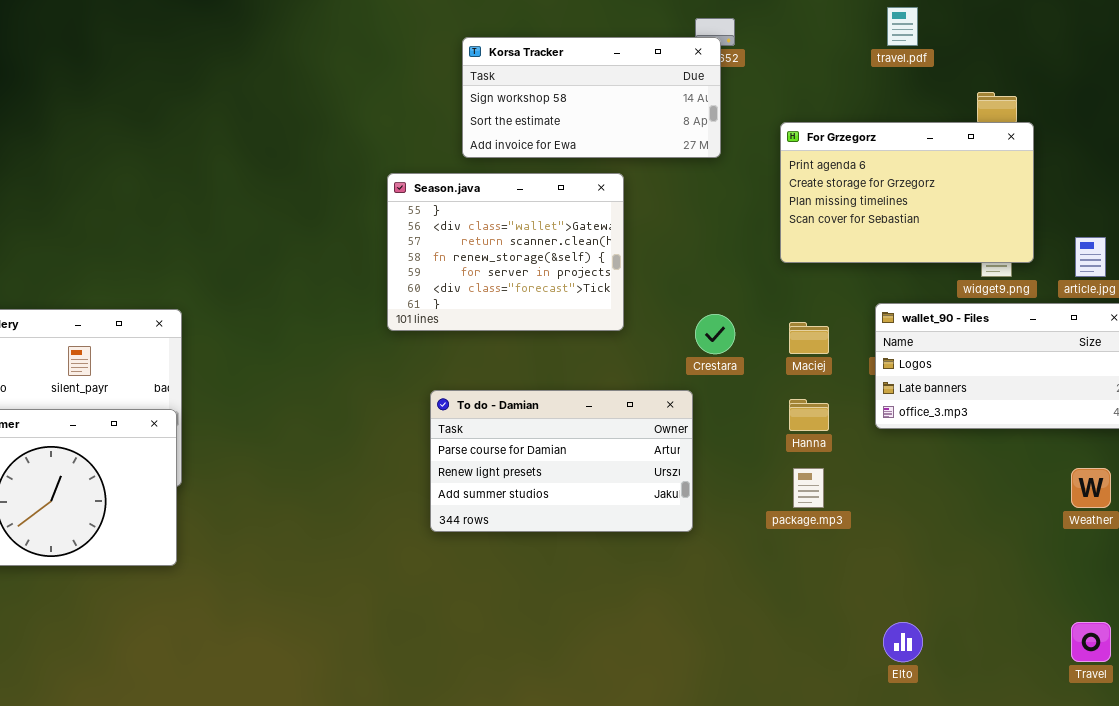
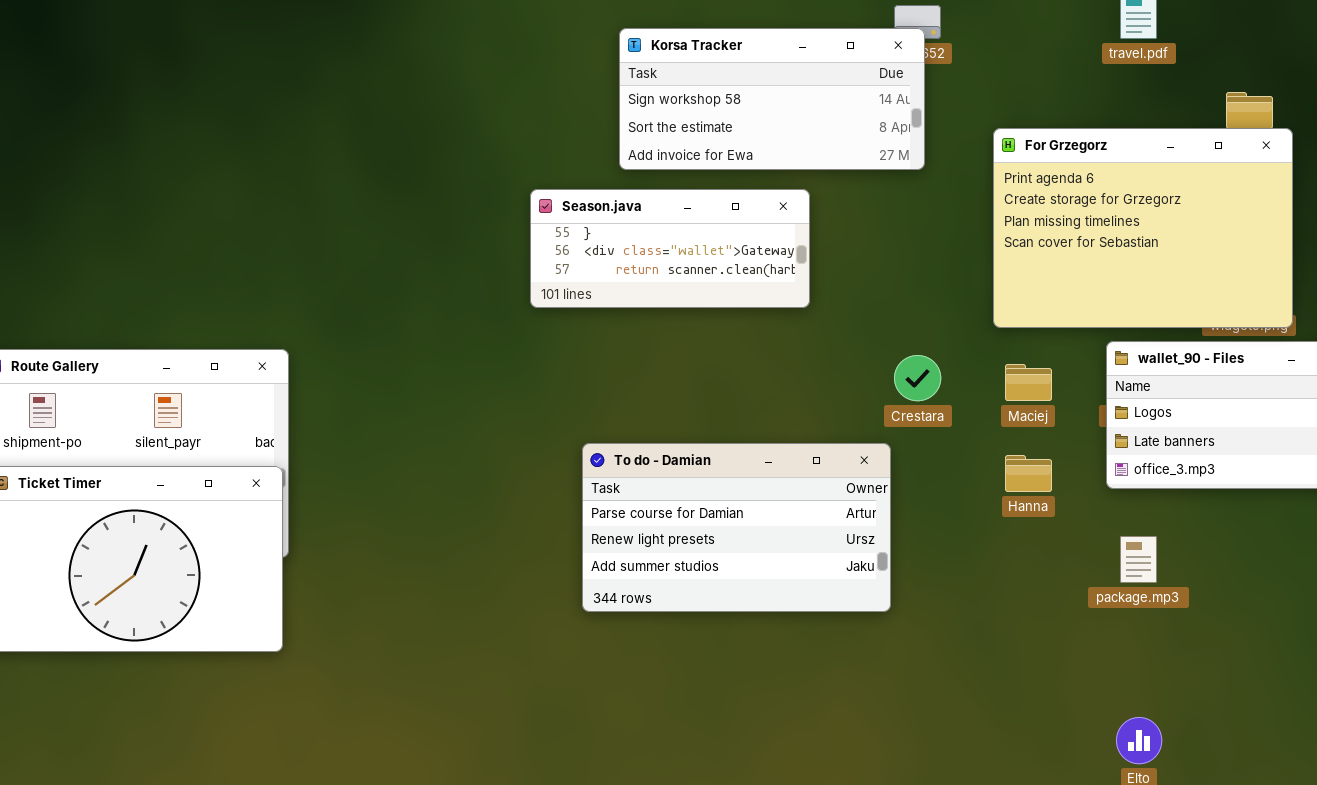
For Grzegorz: [780,122,1034,263] -> [993,128,1293,328], resized
Season.java: [387,173,624,331] -> [530,189,810,308], resized
package.mp3: [793,468,824,508] -> [1120,536,1157,583], moved

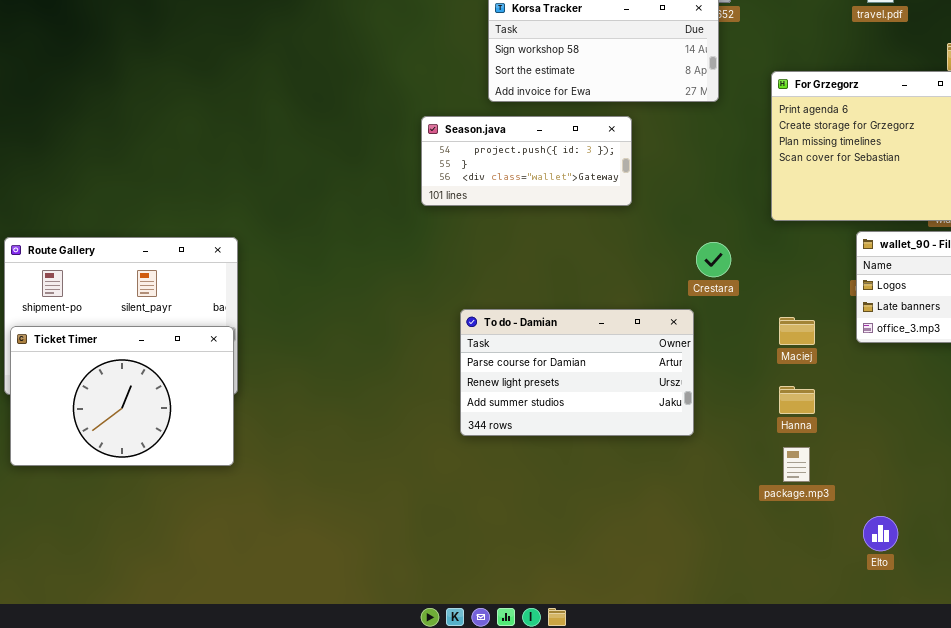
Season.java: [530,189,810,308] -> [421,116,632,206], scrolled up 1 row
Maciej: [1005,364,1052,401] -> [779,317,815,345], moved
Hanna: [1005,455,1052,492] -> [779,386,815,414], moved
package.mp3: [1120,536,1157,583] -> [783,447,810,482], moved

